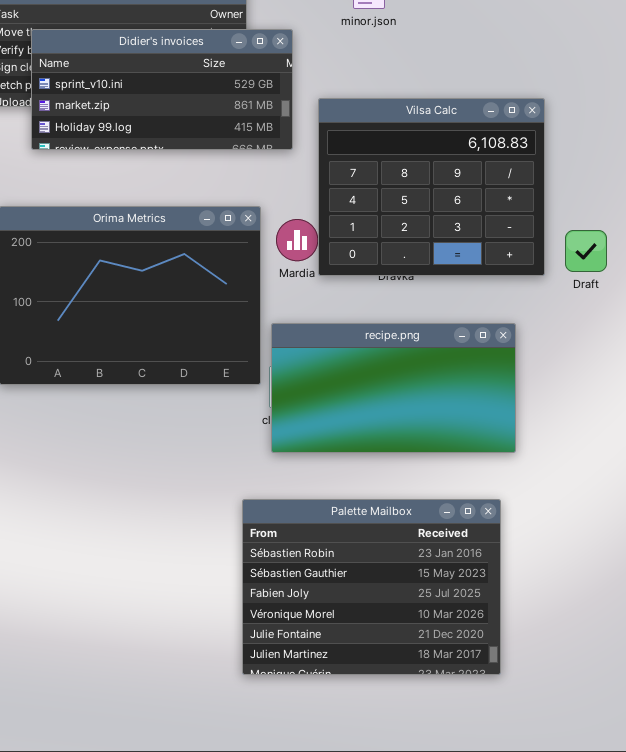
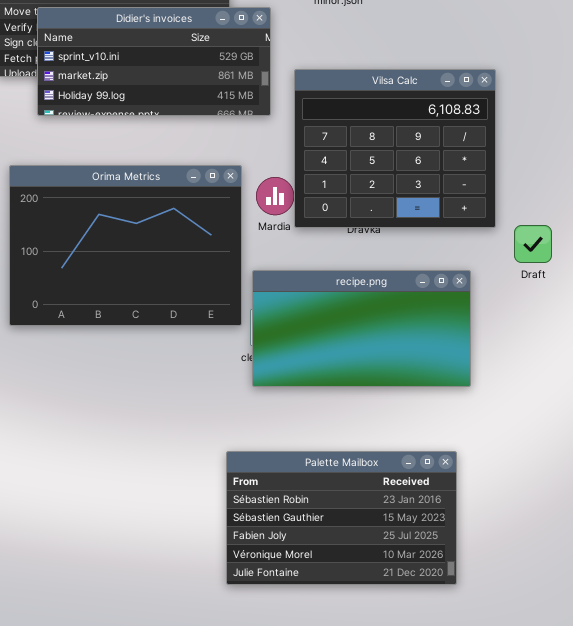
Draft: [565,230,607,272] -> [514,225,552,263], moved
Palette Mailbox: [242,499,501,675] -> [226,451,457,585], resized

